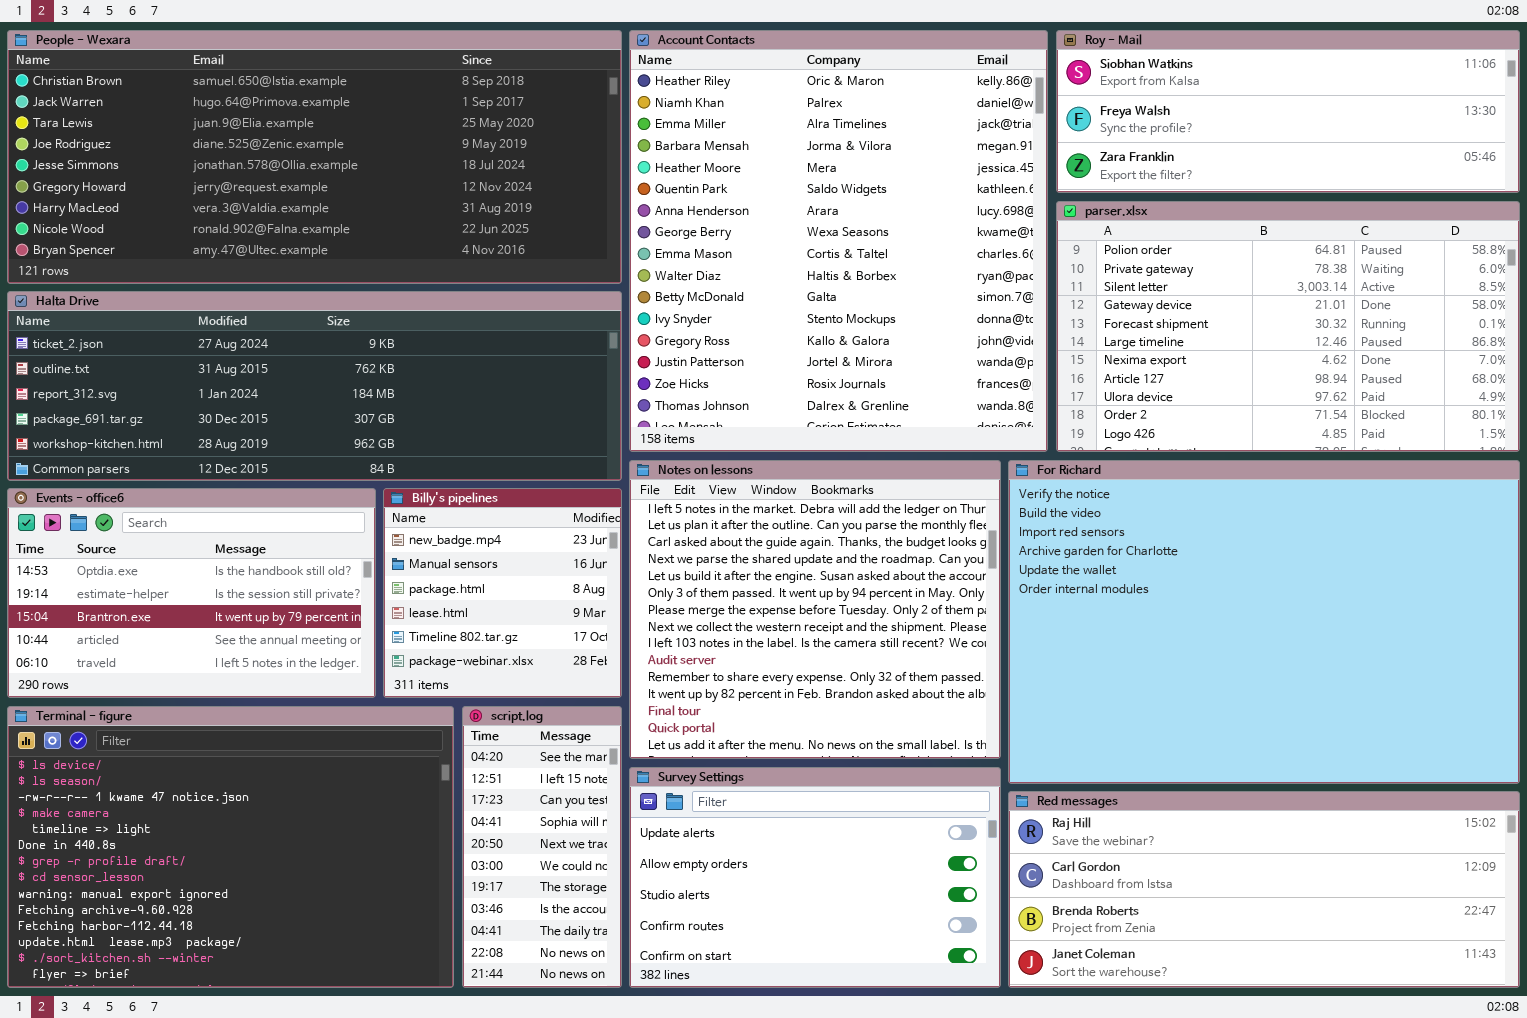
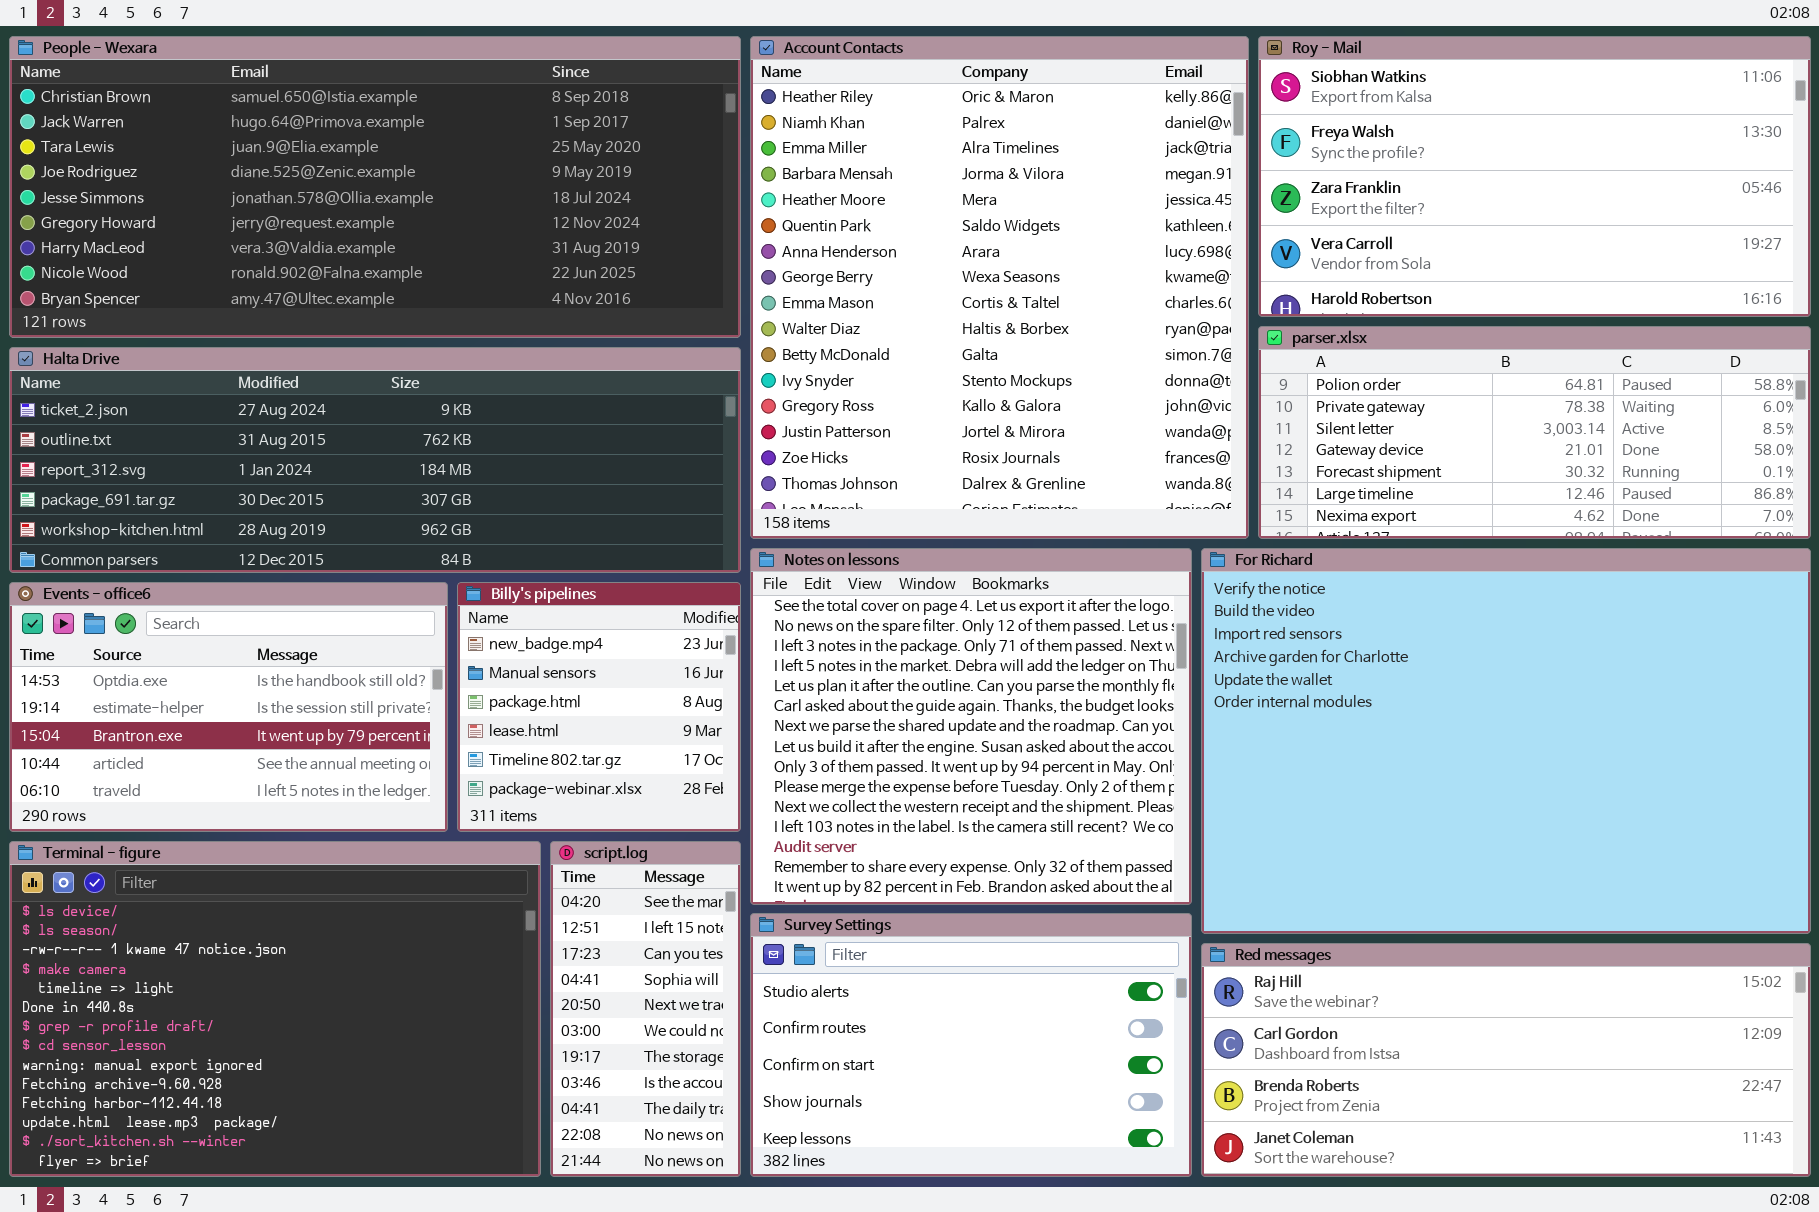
Roy - Mail: [1056,30,1520,193] -> [1258,36,1811,317], resized
parser.xlsx: [1056,201,1520,452] -> [1258,326,1811,539], resized
Notes on lessons: [629,460,1001,759] -> [750,548,1192,905], scrolled up 3 rows
Survey Settings: [629,767,1001,988] -> [750,913,1192,1177], scrolled down 2 rows

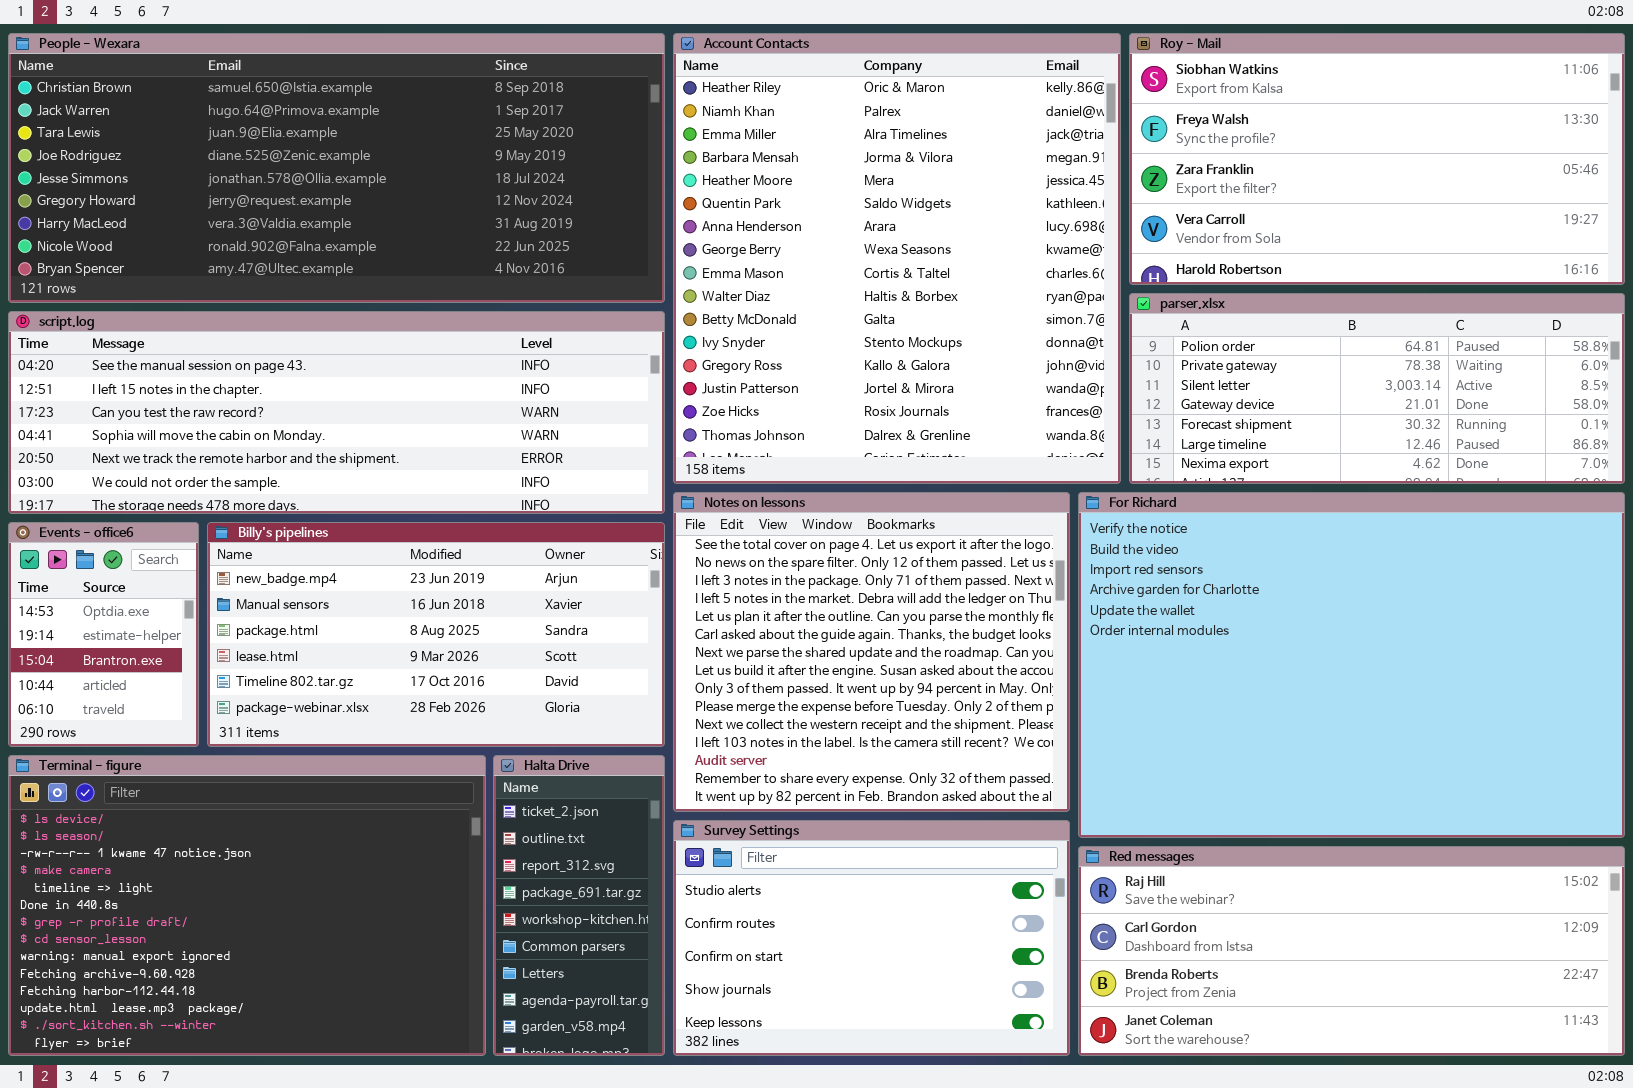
Halta Drive: [9,347,741,573] -> [493,755,665,1056], moved, resized
Events - office6: [9,582,448,832] -> [8,522,199,747], resized
Billy's pipelines: [457,582,741,832] -> [207,522,665,747], resized
script.log: [550,841,741,1177] -> [8,311,665,514], moved, resized

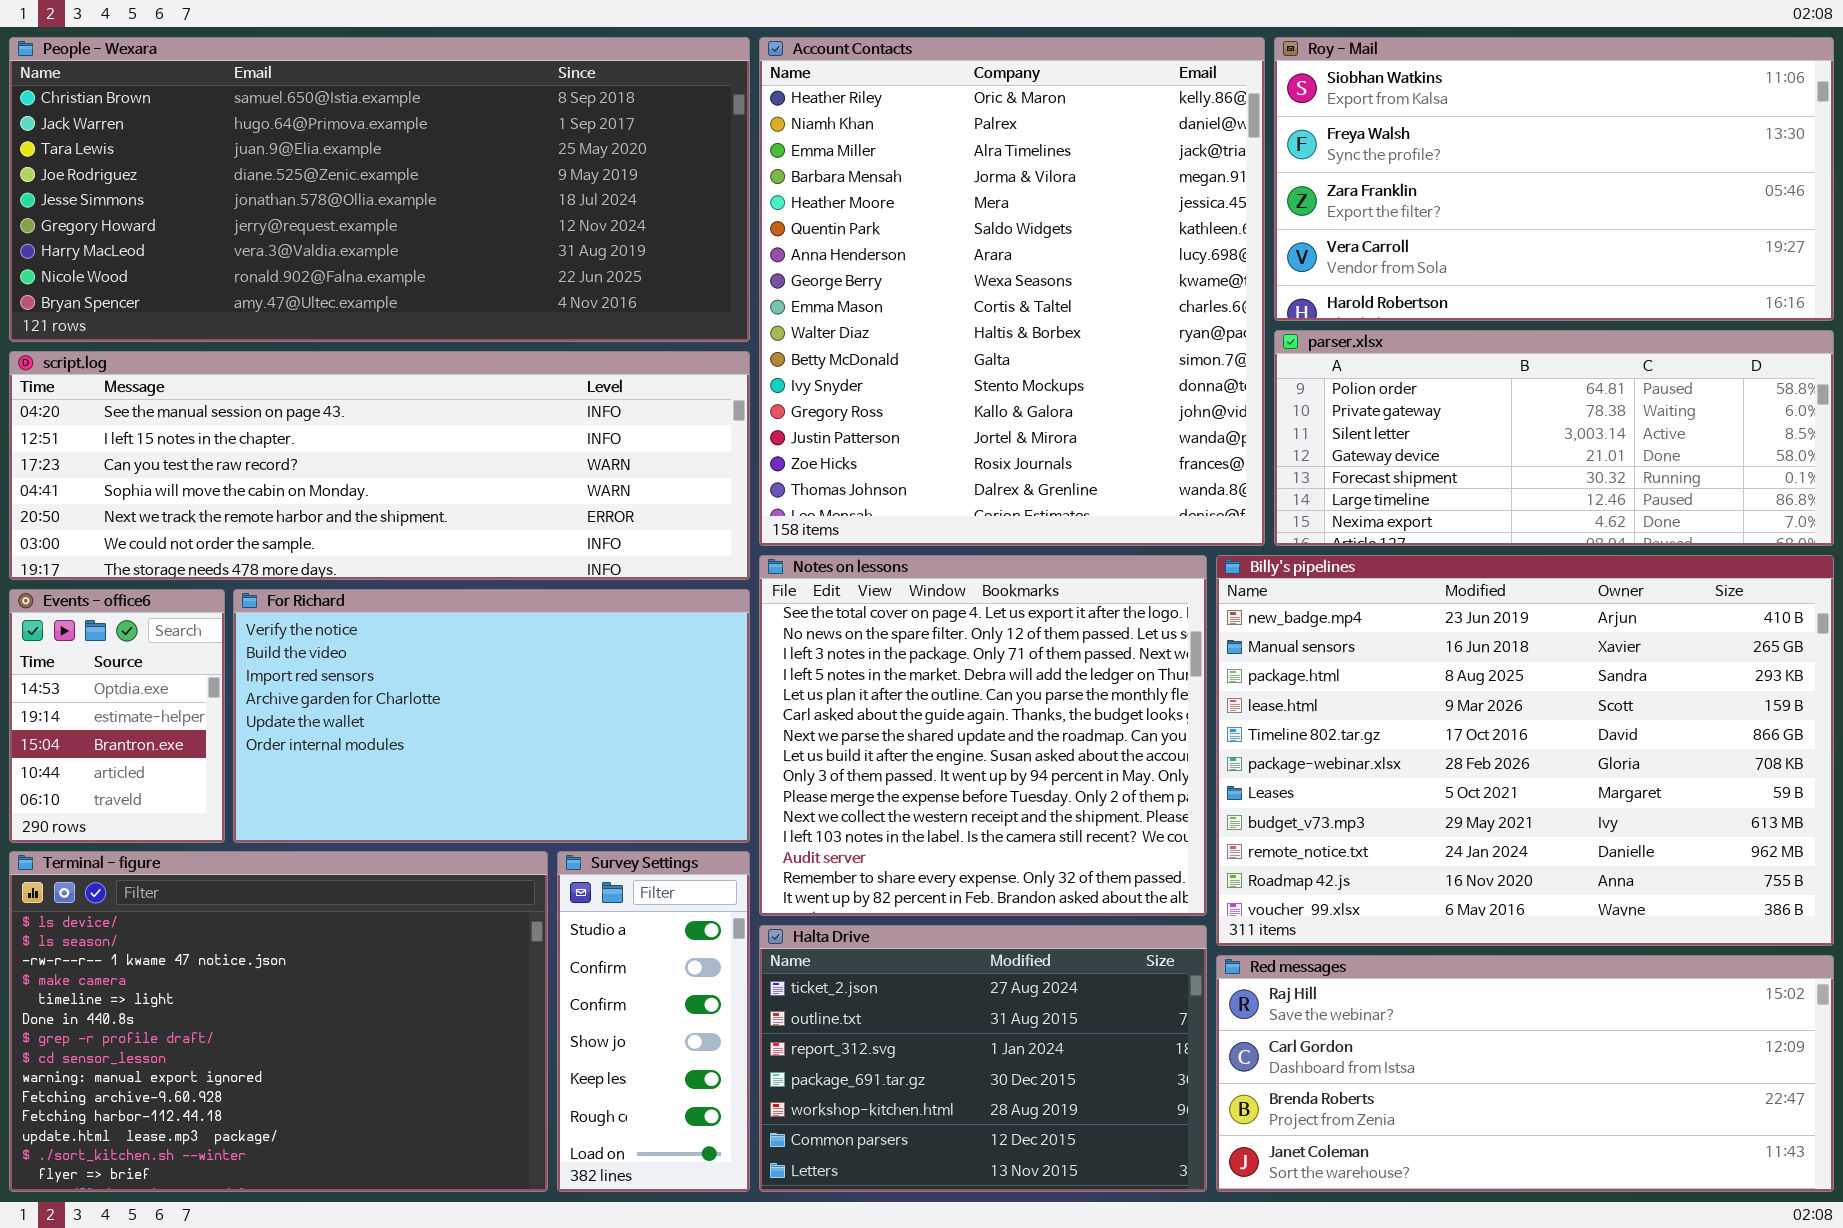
For Richard: [1078,492,1625,838] -> [233,589,750,843], moved, resized
Billy's pipelines: [207,522,665,747] -> [1216,555,1834,946], moved, resized
Halta Drive: [493,755,665,1056] -> [759,925,1207,1192], moved, resized
Survey Settings: [673,820,1070,1056] -> [557,851,750,1192], moved, resized

